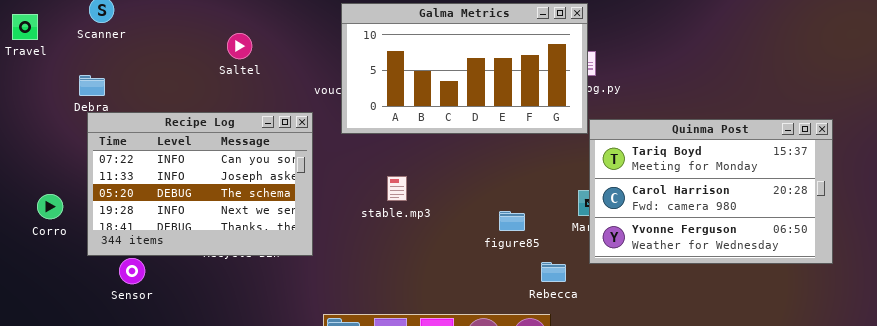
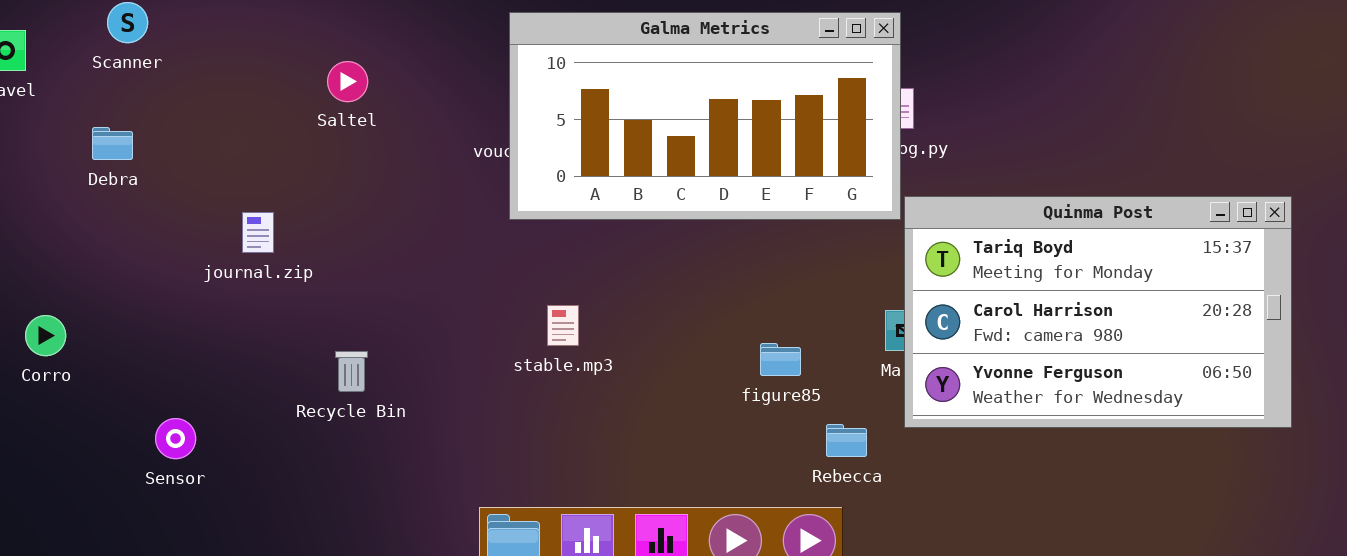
Recipe Log: [87,112,313,256] -> none, closed
stable.mp3: [387,176,407,201] -> [547,305,579,346], moved

